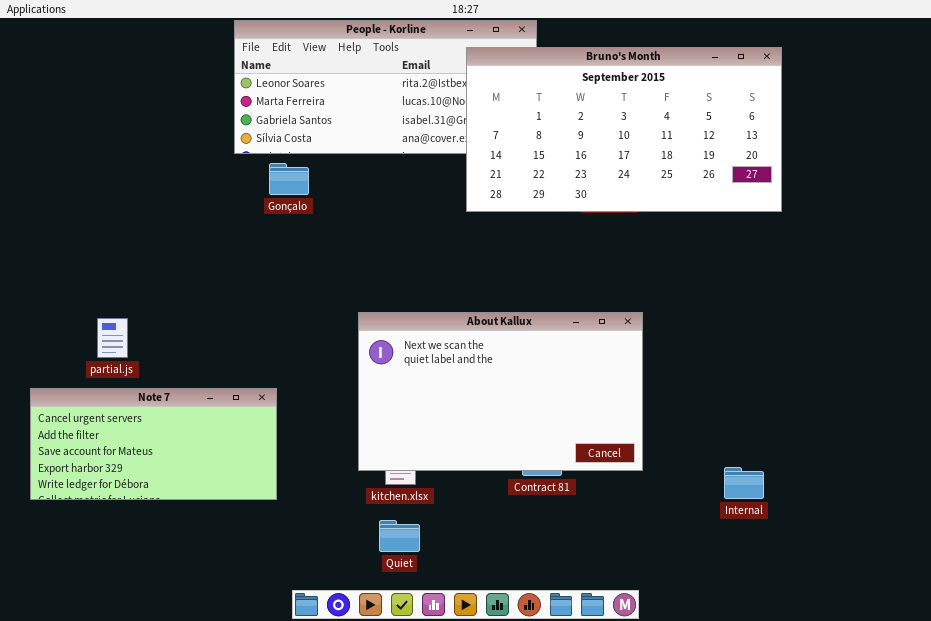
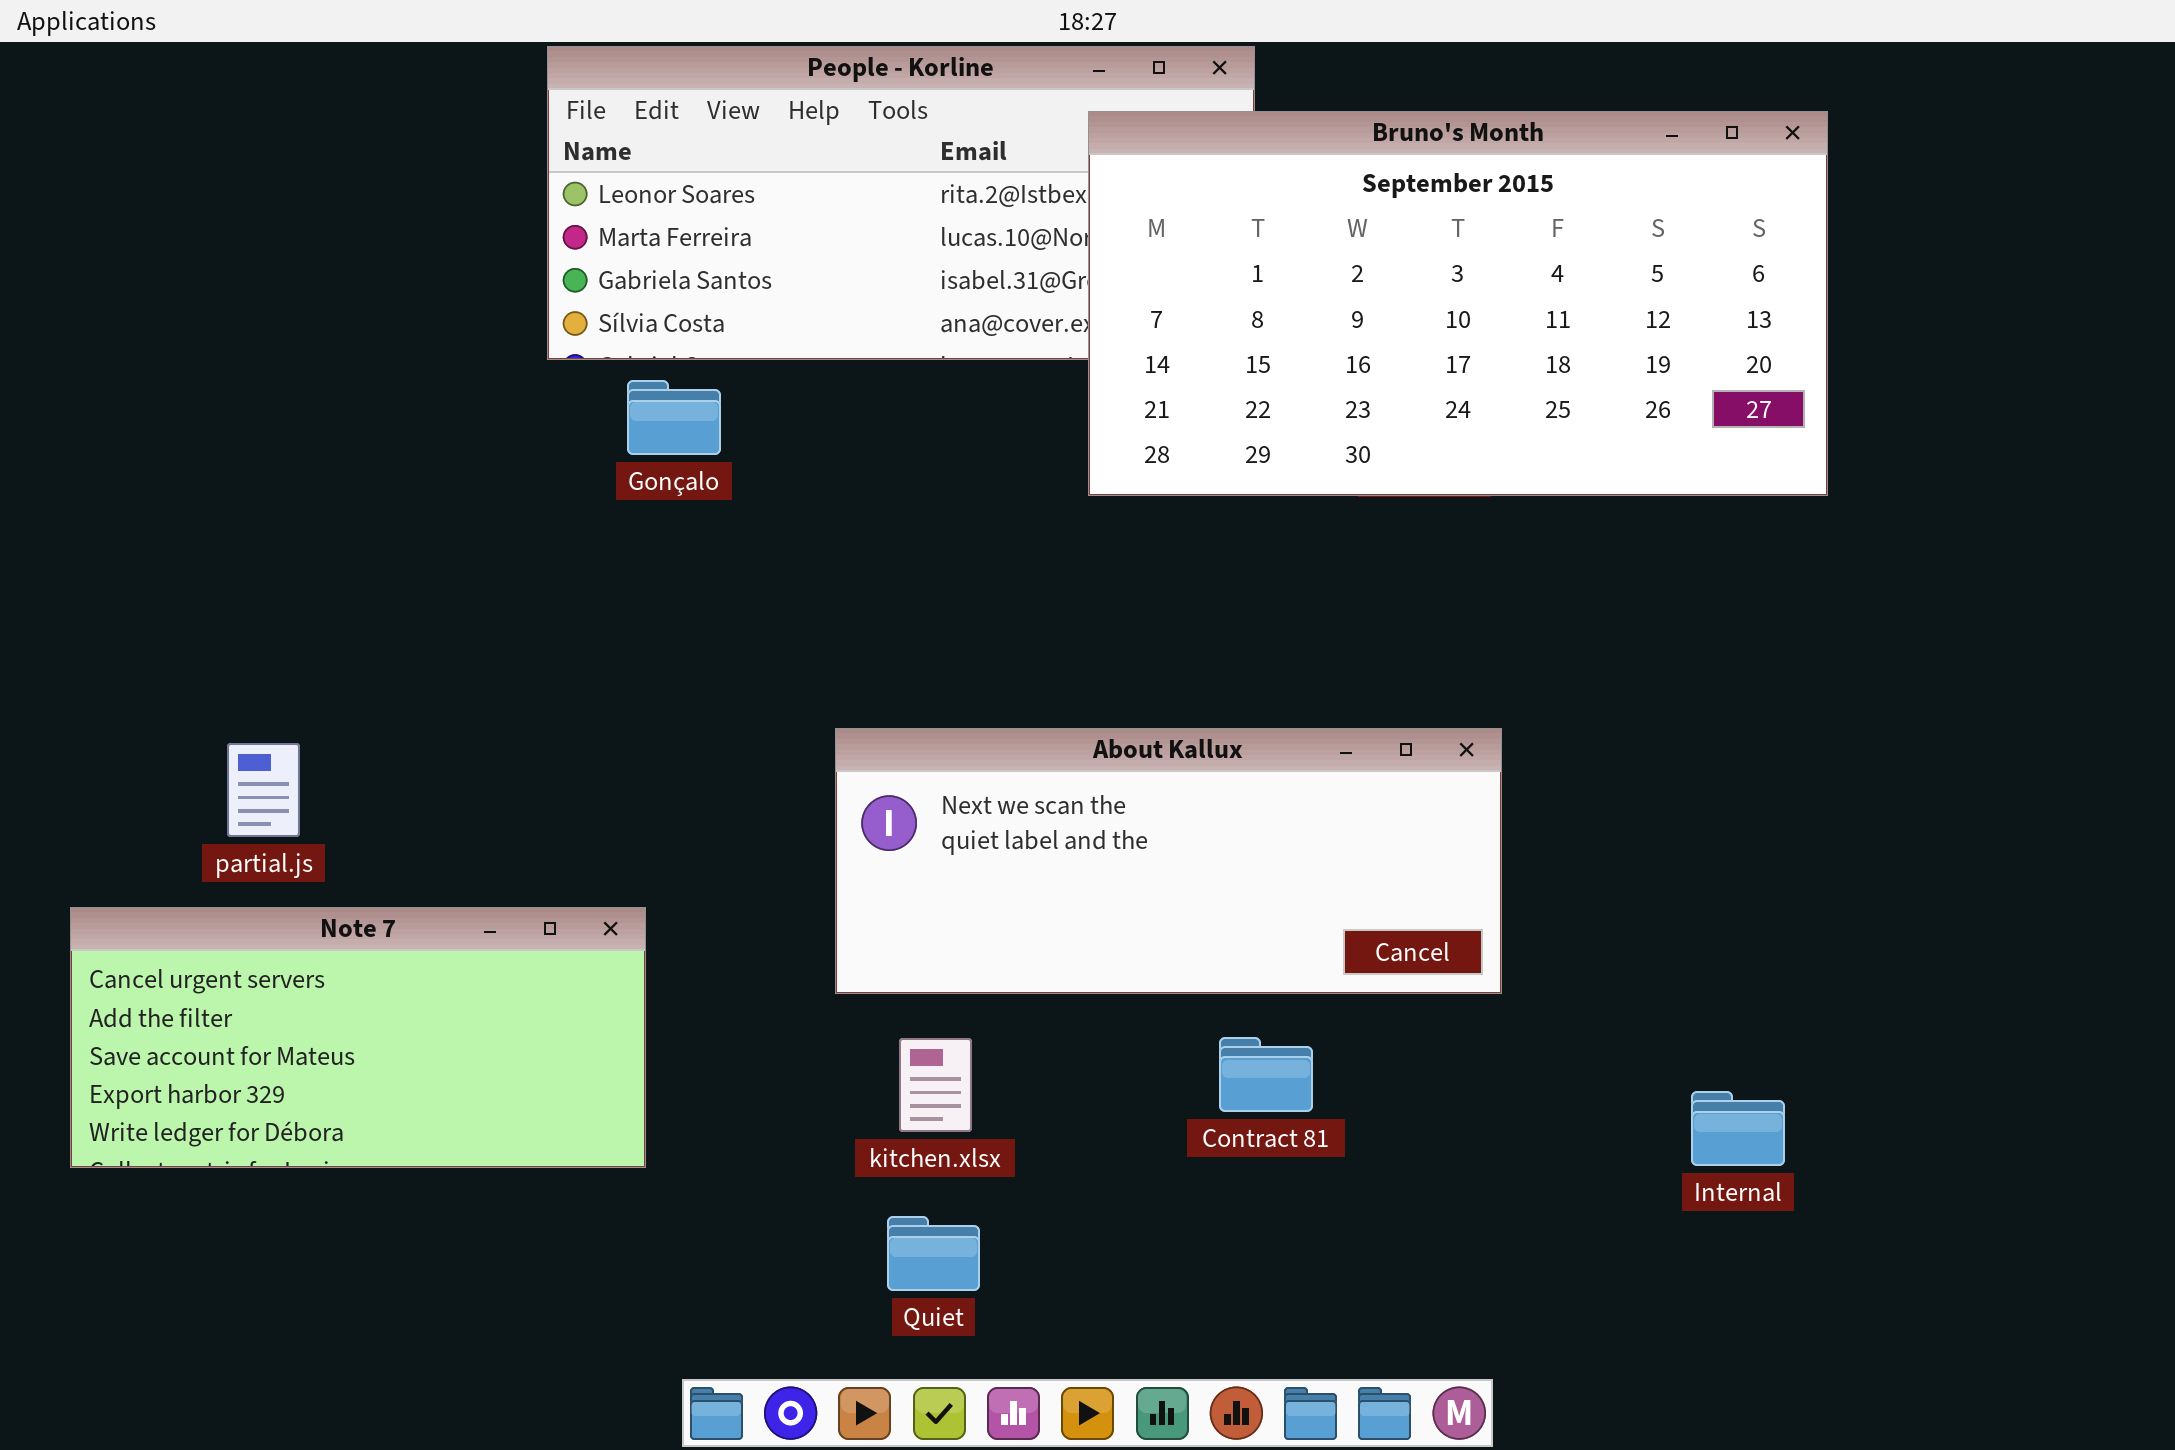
About Kallux: [358,312,643,471] -> [835,728,1502,994], resized

